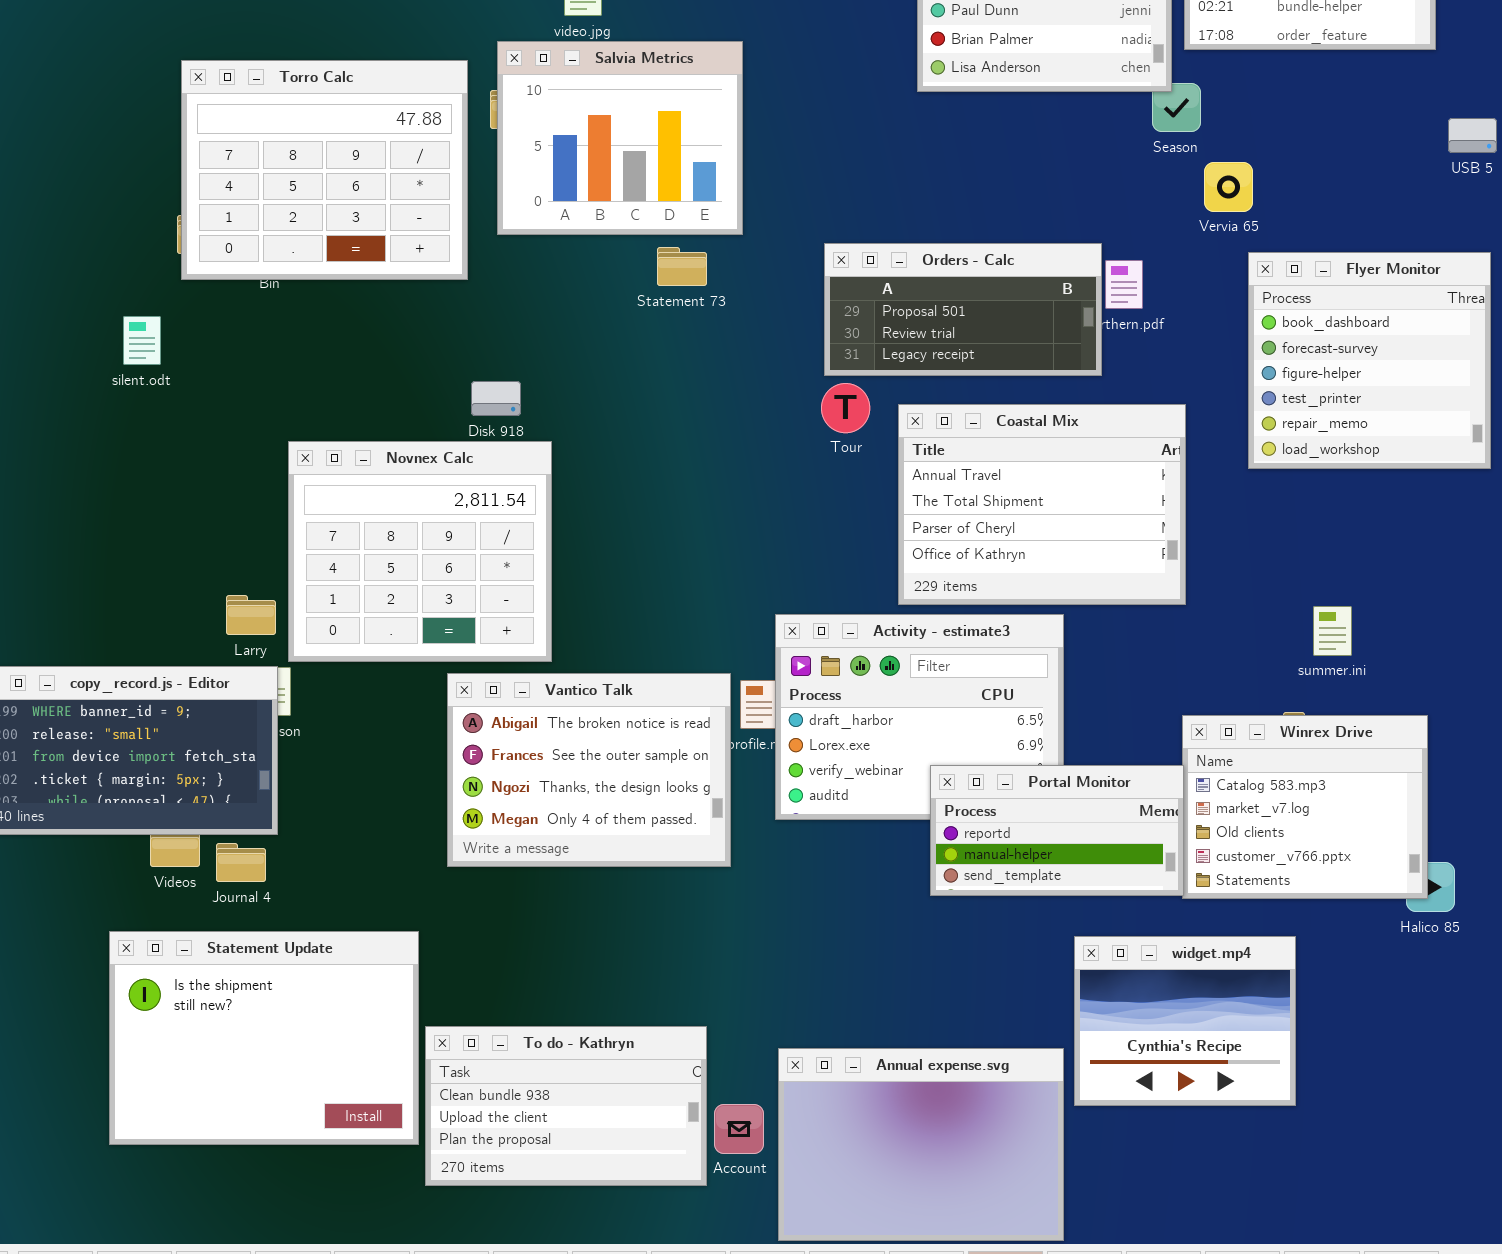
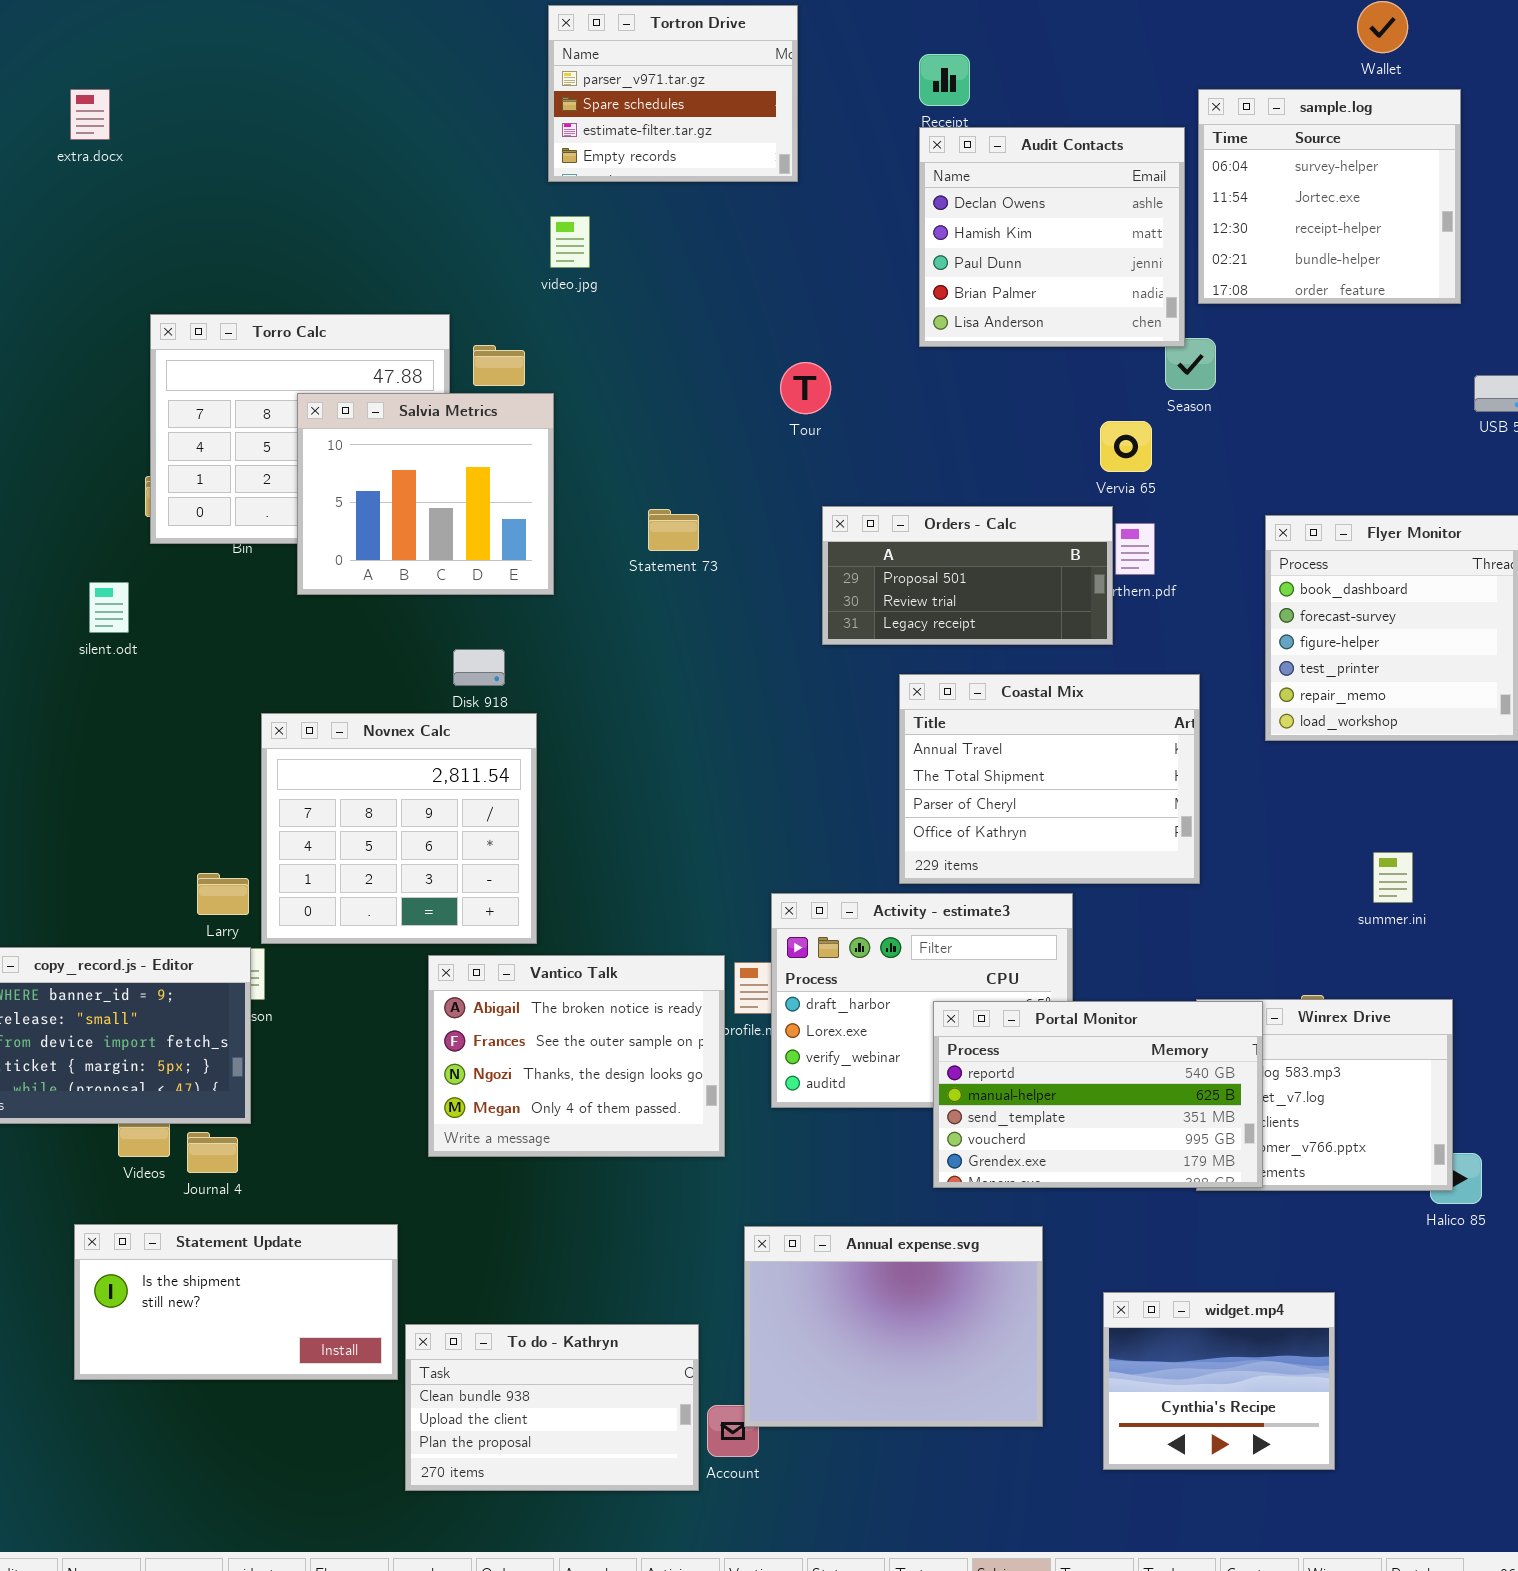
Salvia Metrics: [497,41,743,235] -> [297,393,554,595], moved
Vervia 65: [1204,162,1253,212] -> [1100,421,1152,472], moved
Tour: [821,383,870,433] -> [780,362,831,414], moved
summer.ini: [1313,606,1352,656] -> [1373,852,1413,903], moved
Portal Monitor: [930,765,1184,896] -> [933,1001,1263,1188], resized
Statement Update: [109,931,419,1145] -> [74,1224,398,1380], resized
widget.mp4: [1074,936,1296,1106] -> [1103,1292,1335,1470], moved
Annual expense.svg: [778,1048,1064,1241] -> [744,1226,1043,1427], moved

